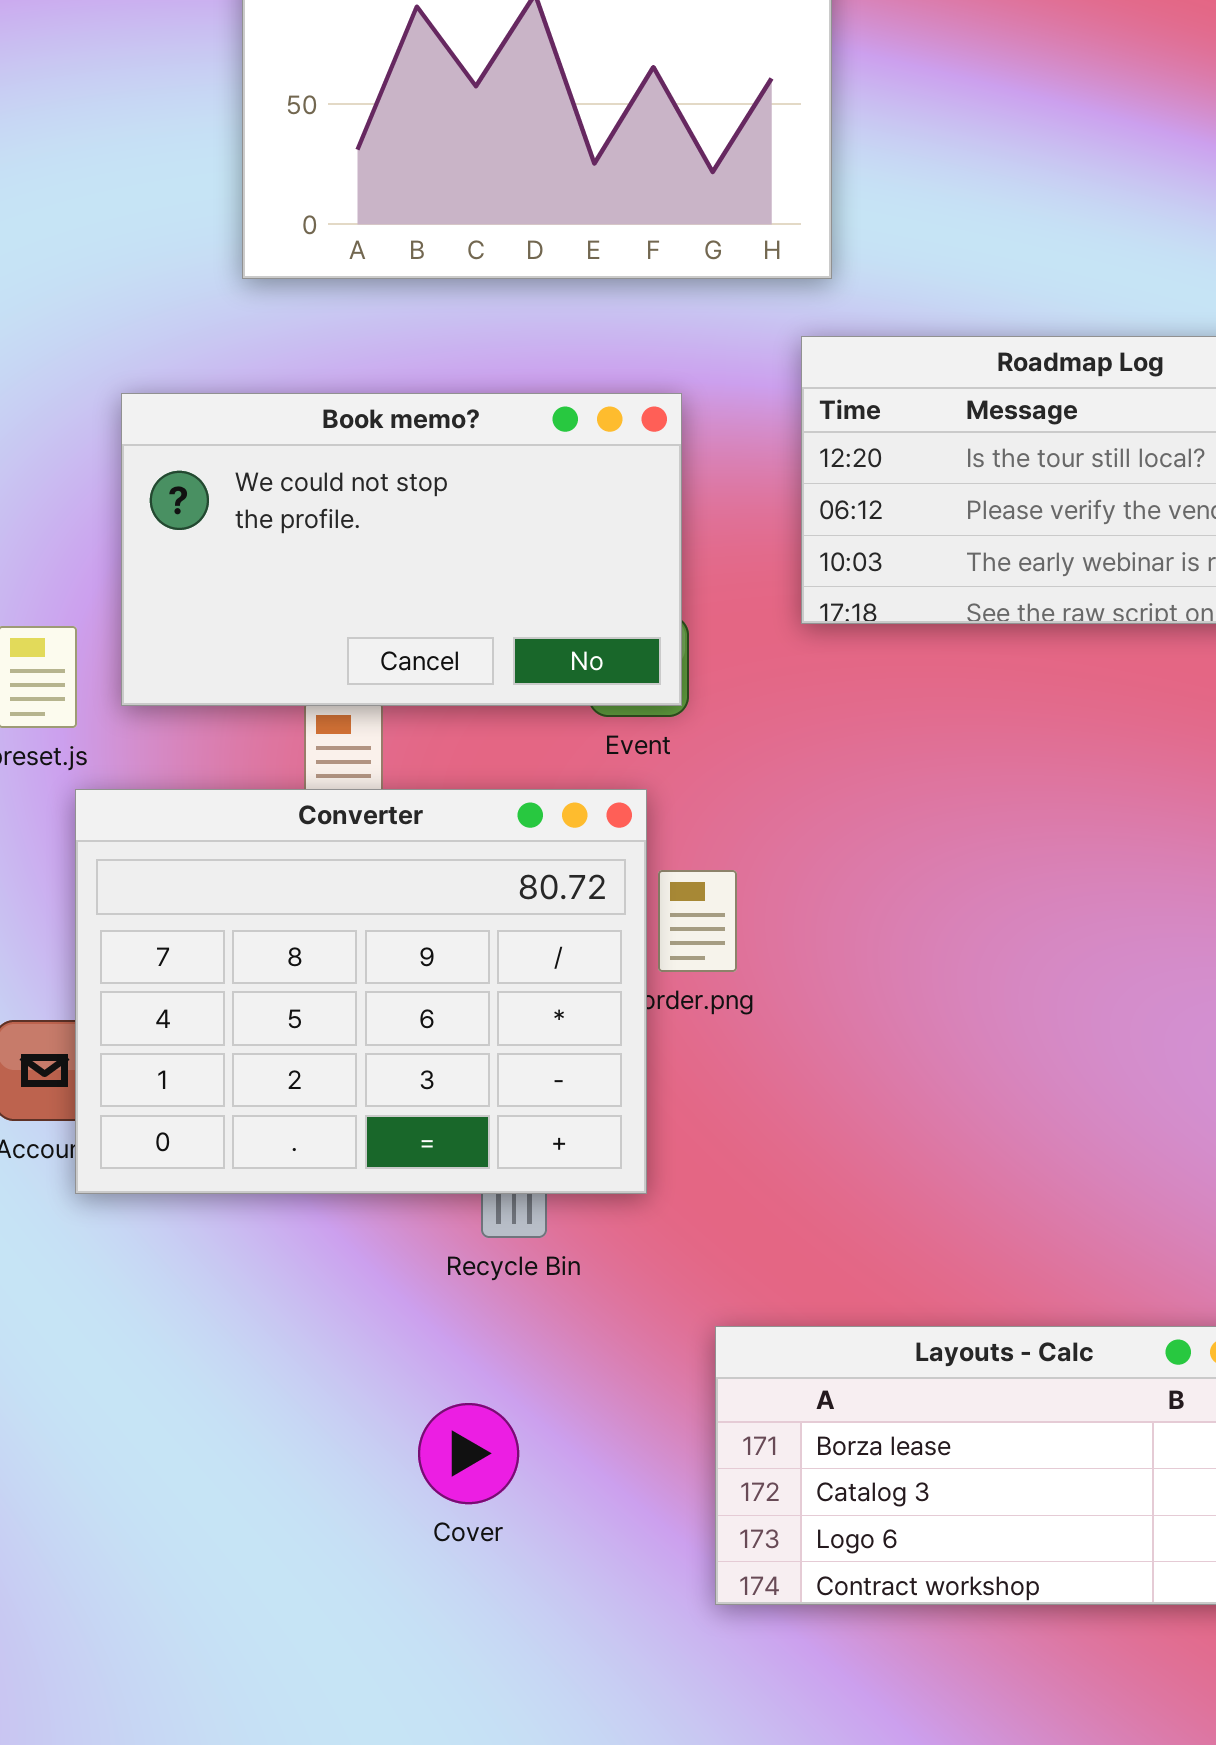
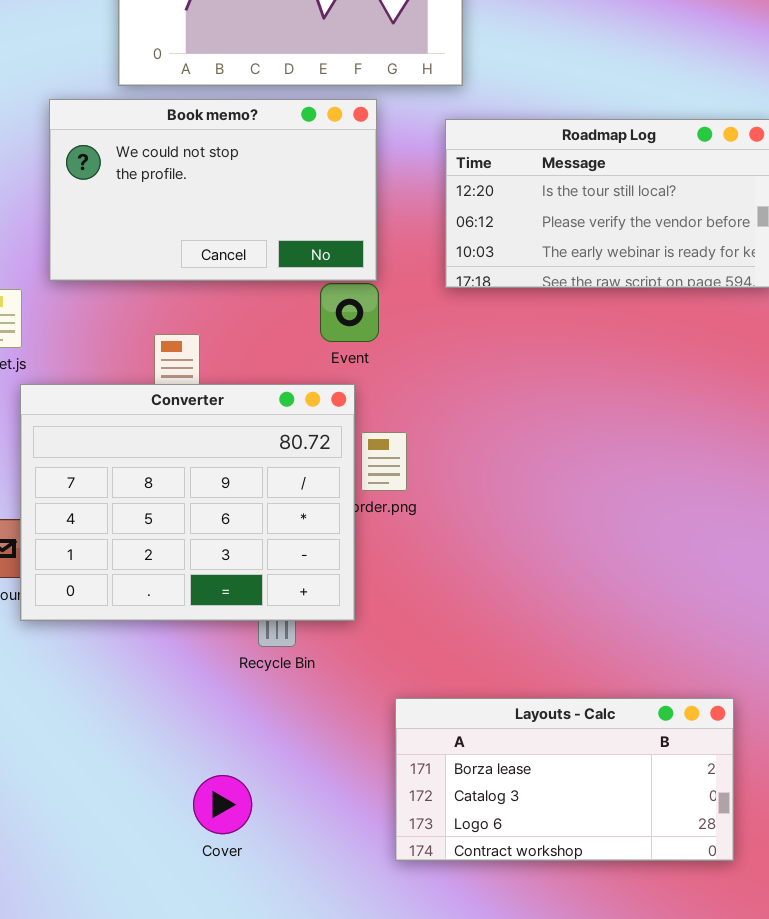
Book memo?: [121,393,682,706] -> [49,99,377,281], moved
Cover: [418,1403,519,1504] -> [193,775,252,834], moved

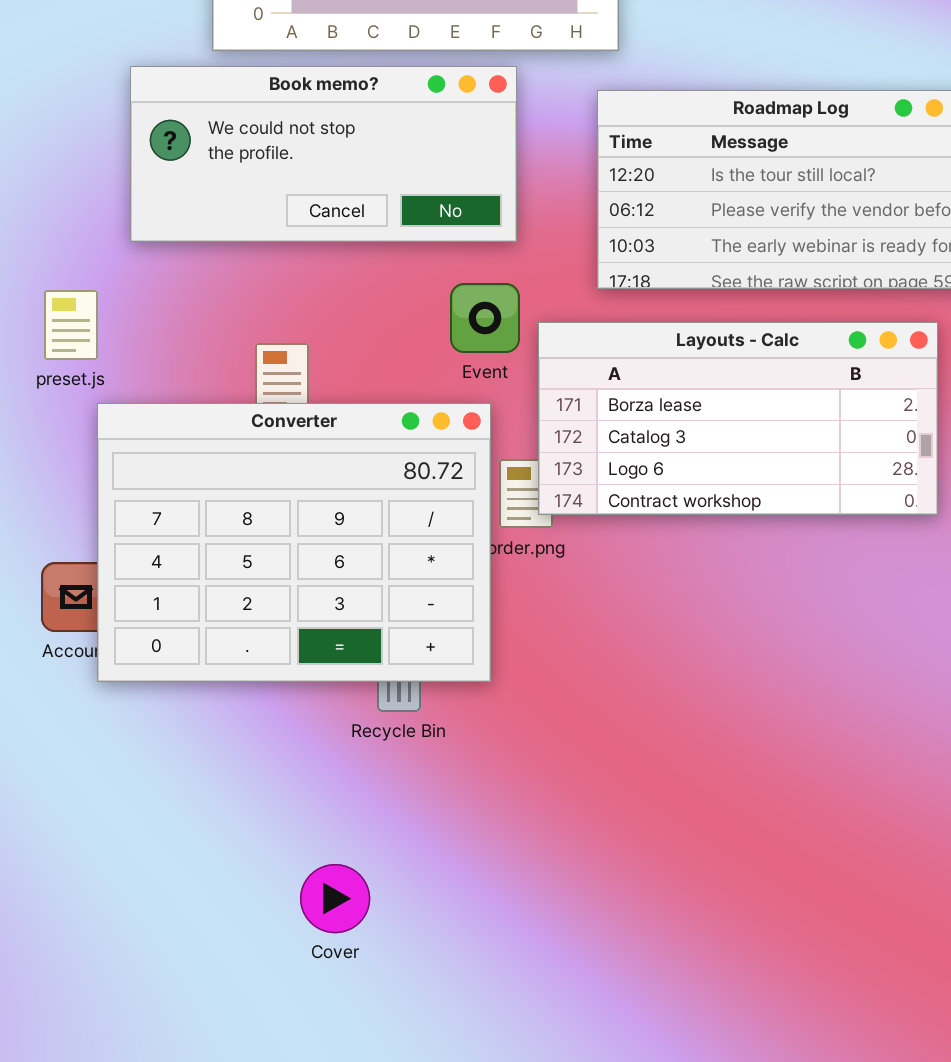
Book memo?: [49,99,377,281] -> [130,66,517,242], resized
Layouts - Calc: [395,698,734,861] -> [538,322,938,515], moved

